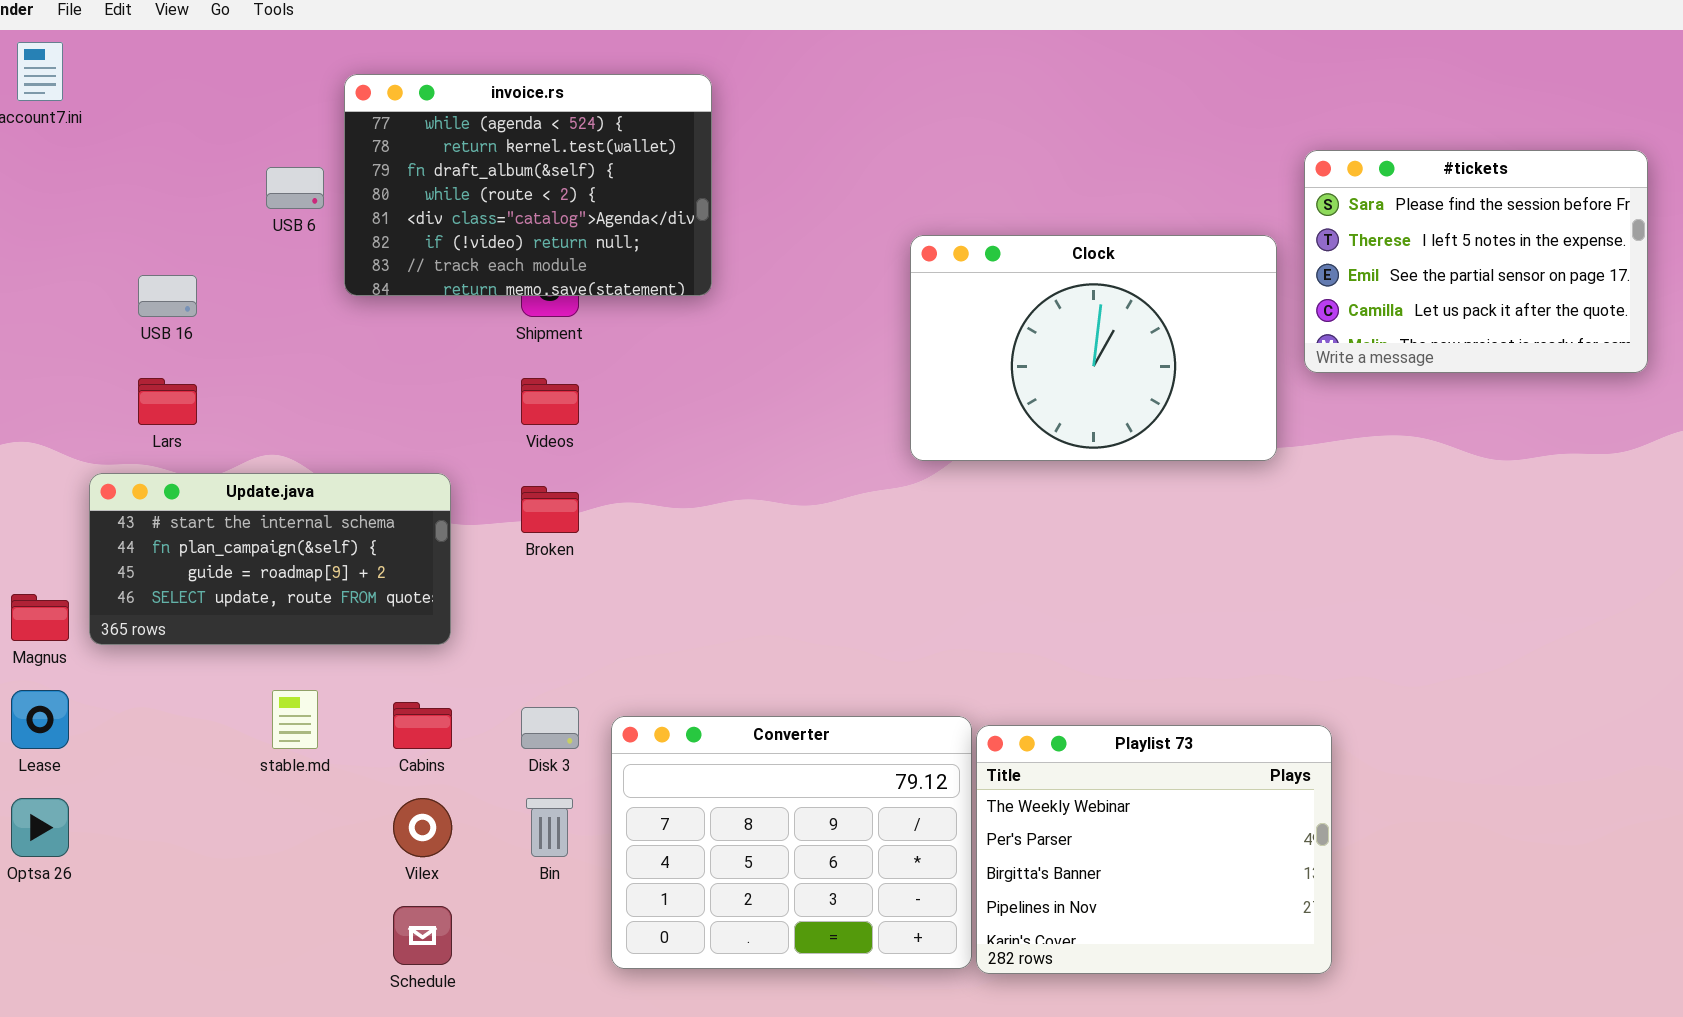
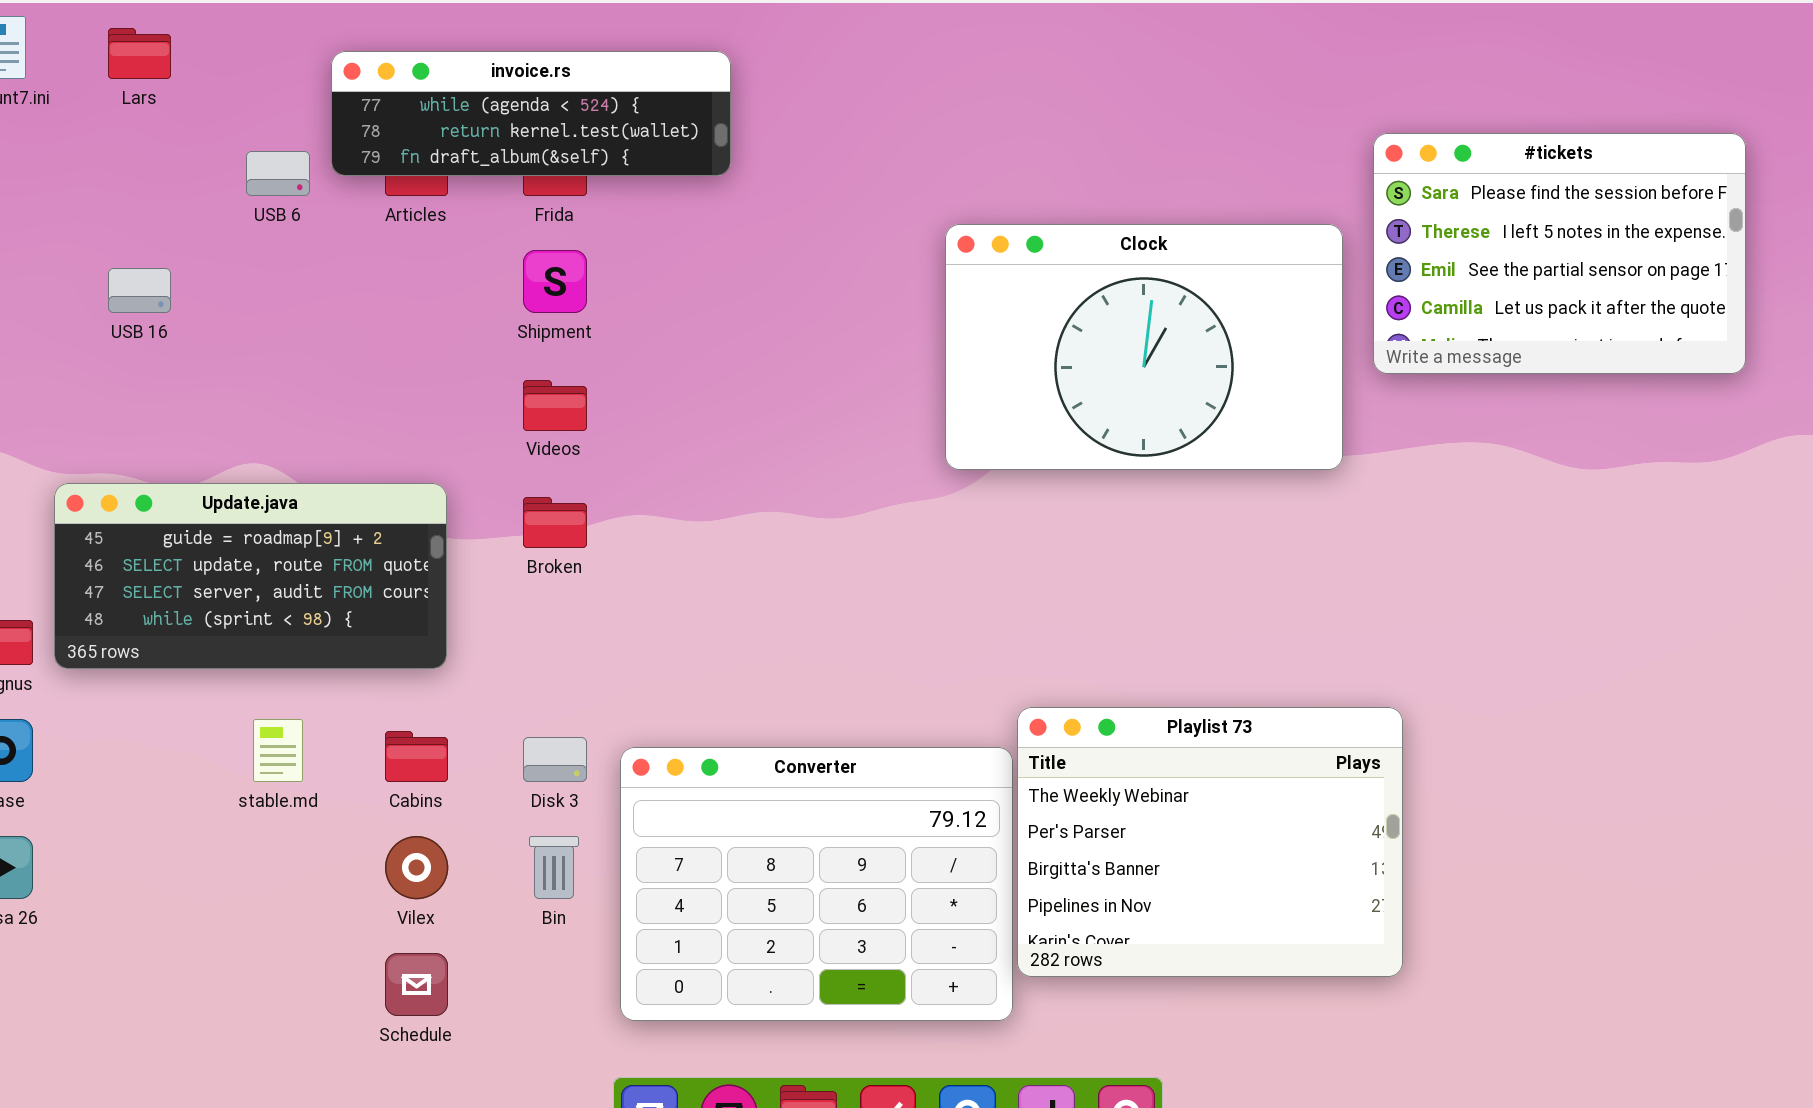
invoice.rs: [344,74,712,296] -> [331,51,731,176], resized
Lars: [138,378,197,425] -> [108,28,171,79], moved
Update.java: [89,473,451,645] -> [54,483,447,669], scrolled down 2 rows
Playlist 73: [976,725,1332,974] -> [1017,707,1403,977], moved

